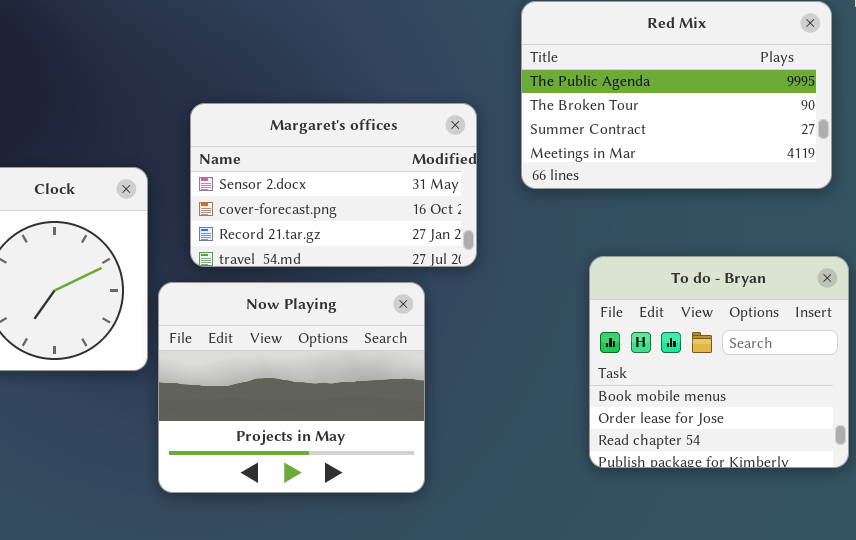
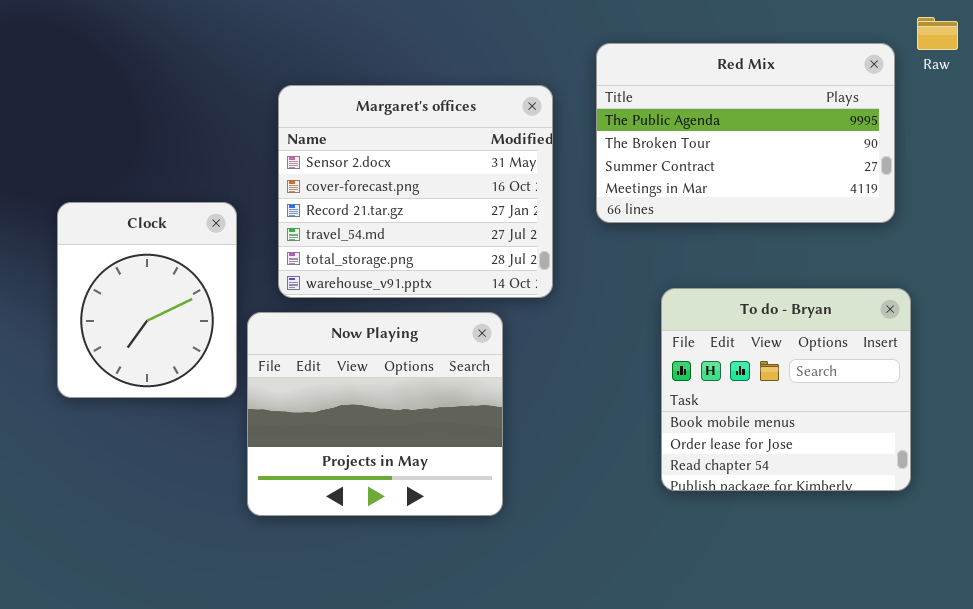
Margaret's offices: [190,103,477,267] -> [278,85,553,298], resized

